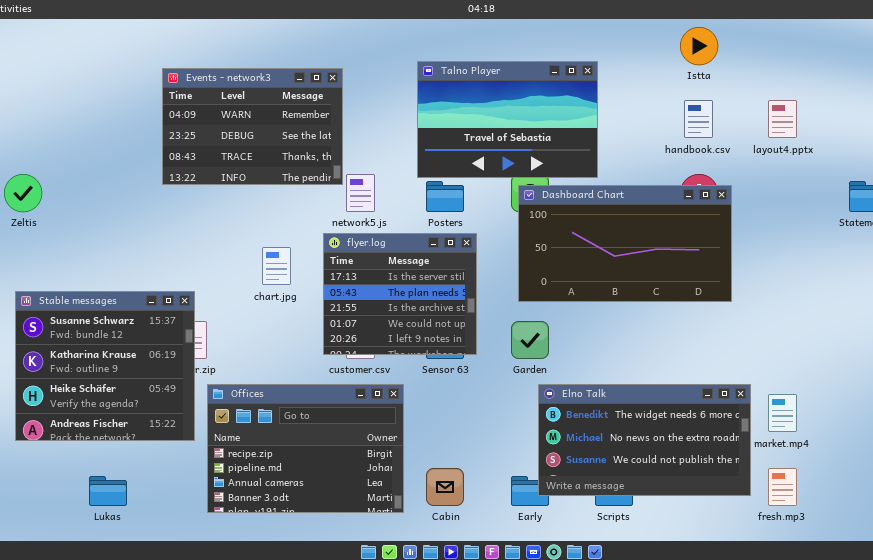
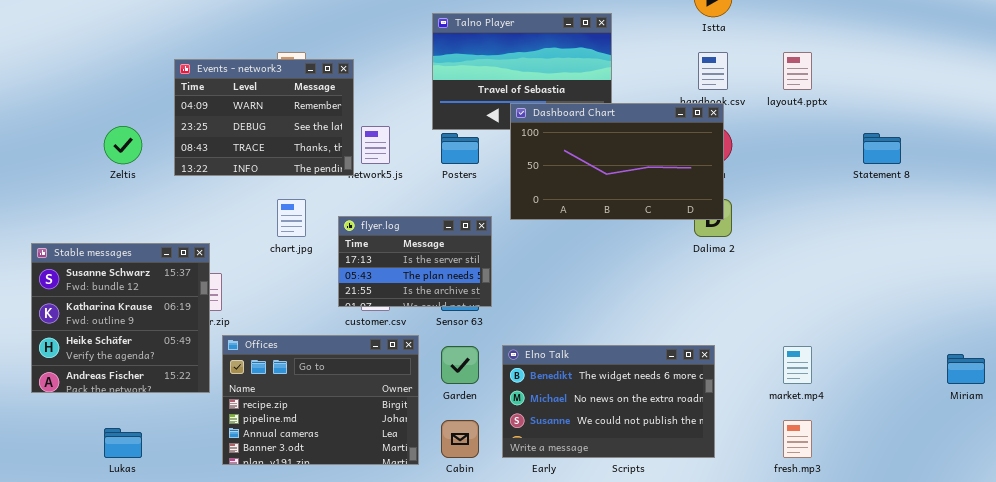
Events - network3: [162,68,343,185] -> [174,59,354,176], moved
Zeltis: [4,174,42,212] -> [104,126,142,164], moved
Dashboard Chart: [518,185,732,302] -> [510,103,724,220], moved
flyer.log: [323,233,477,355] -> [338,216,492,307], resized
Garden: [511,321,549,359] -> [441,346,479,384], moved
Elno Talk: [538,384,751,496] -> [502,345,715,458], moved

